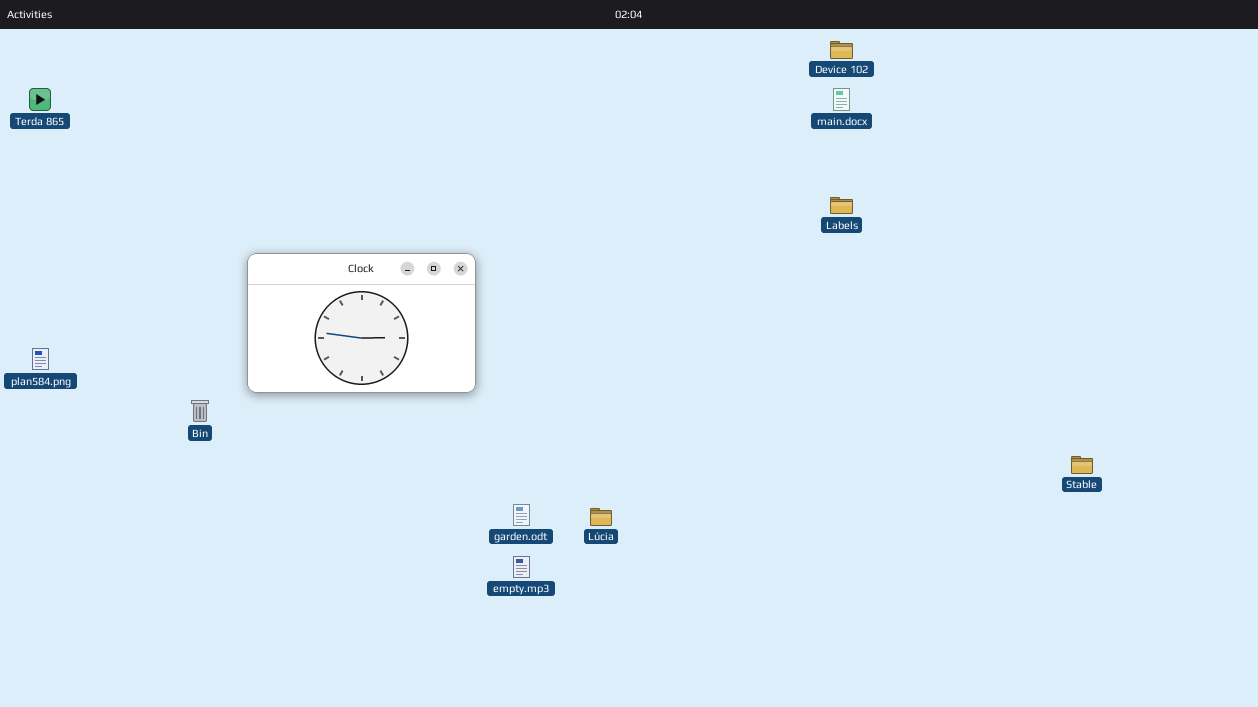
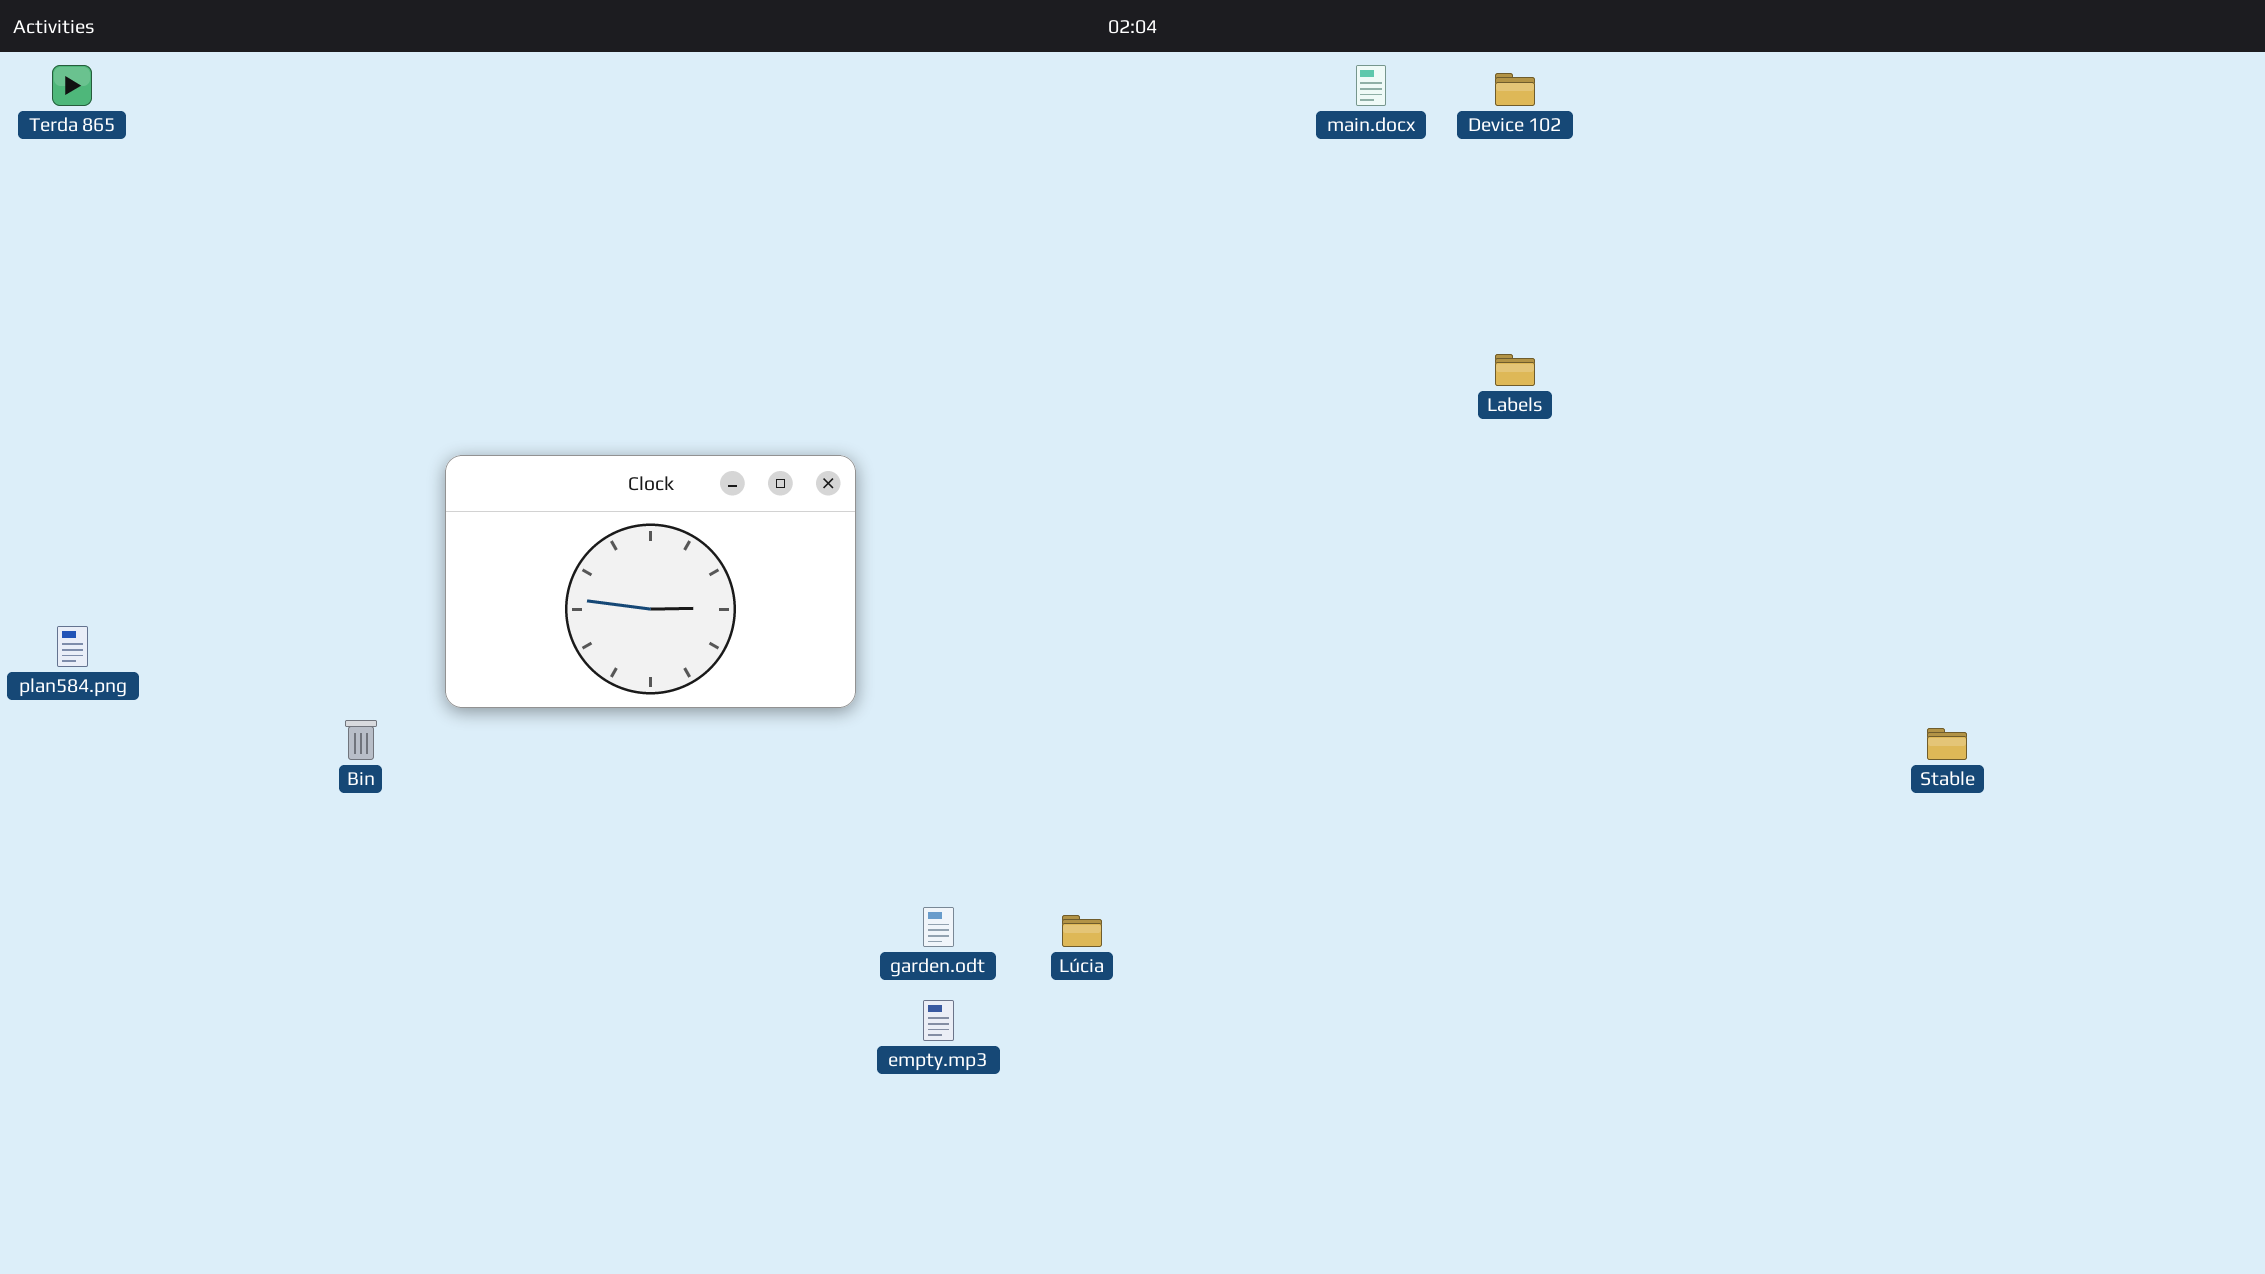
Terda 865: [29,88,51,111] -> [52,65,92,106], moved
main.docx: [833,88,850,111] -> [1356,65,1386,106], moved
Stable: [1071,456,1093,474] -> [1927,728,1967,760], moved

